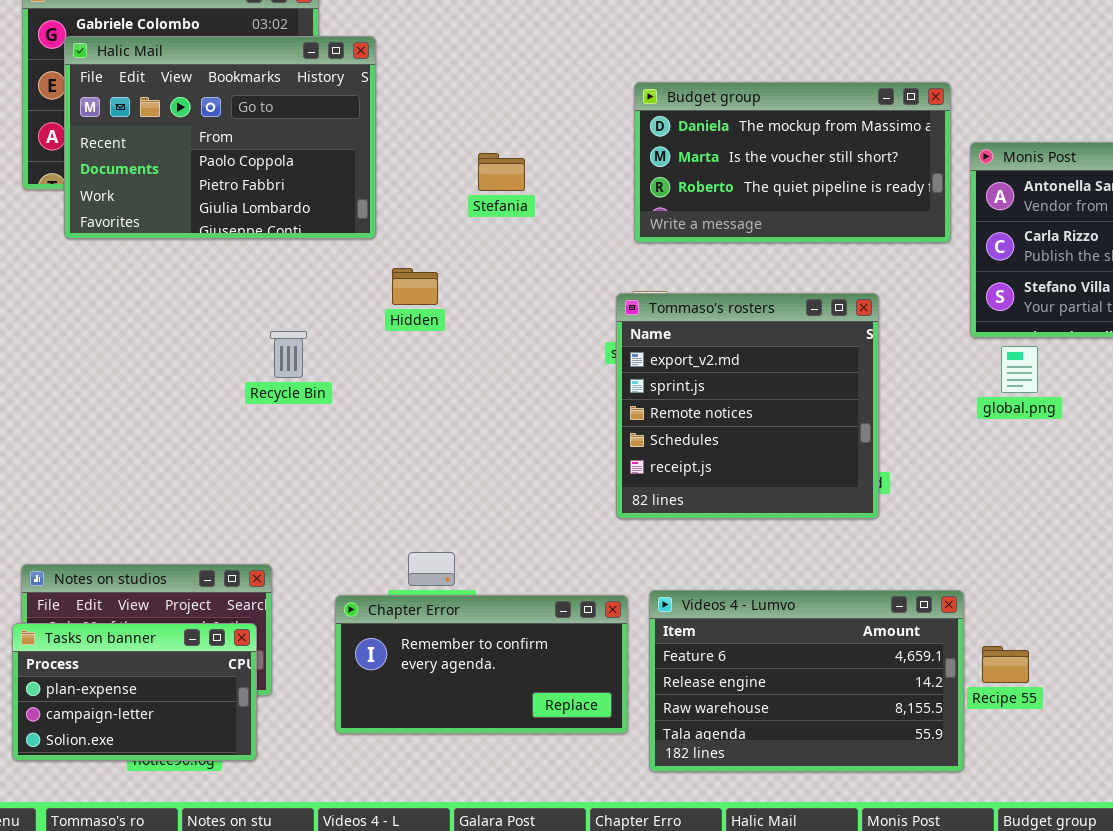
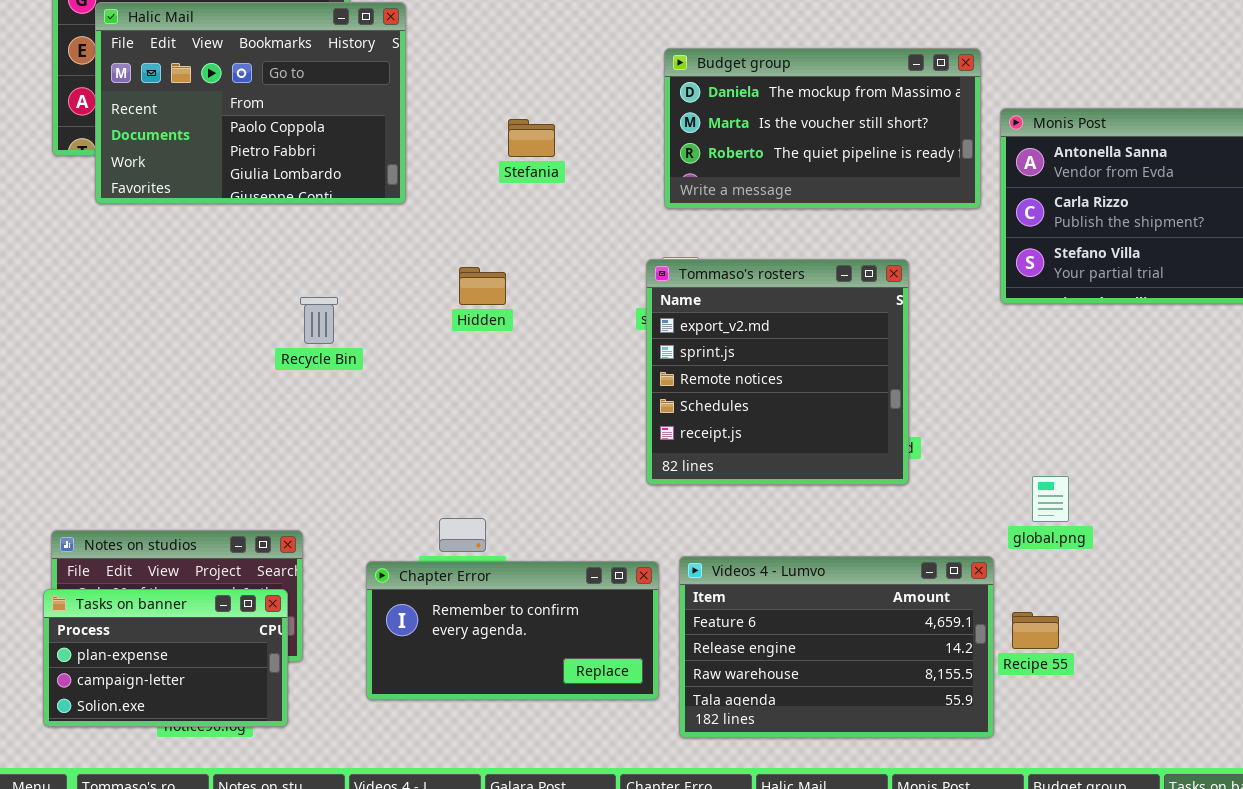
Hidden: [392,268,438,305] -> [459,267,506,305], moved
global.png: [1001,346,1038,393] -> [1032,476,1069,522], moved

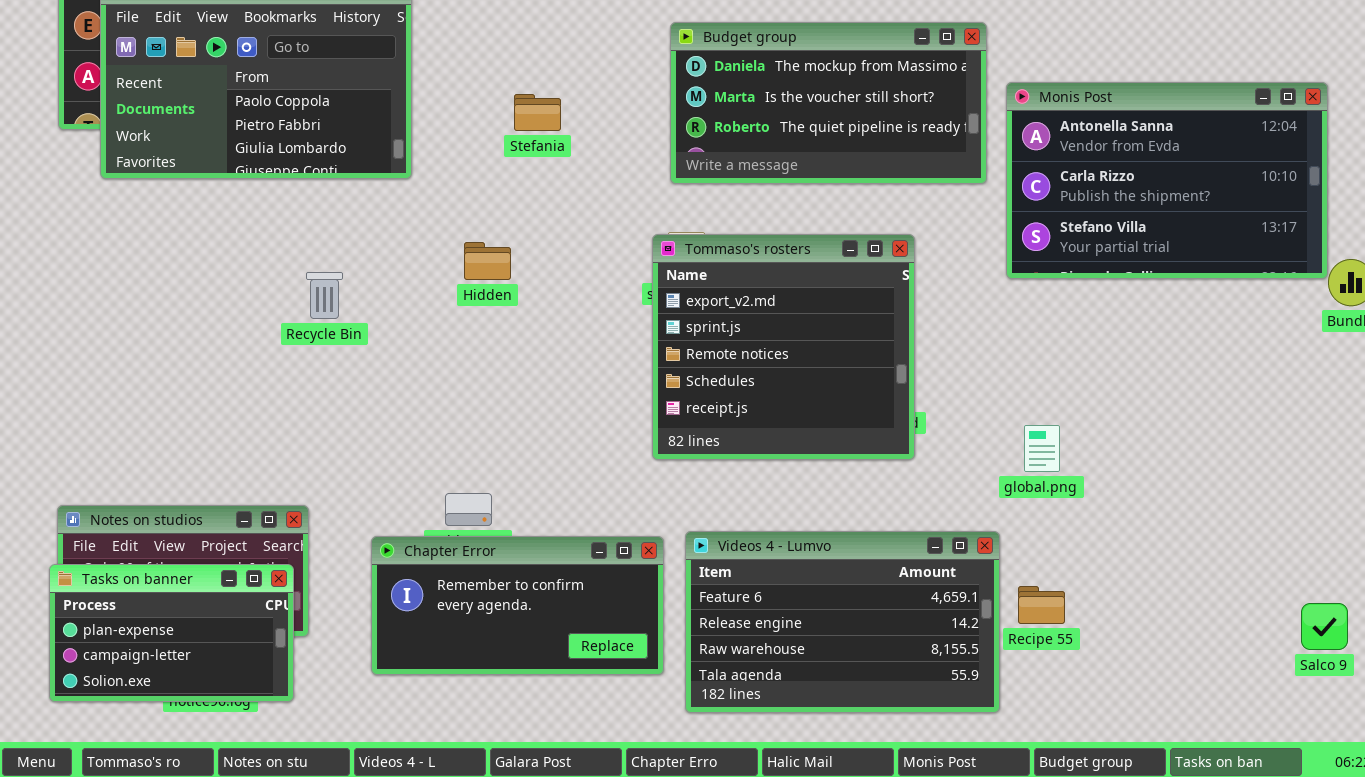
global.png: [1032,476,1069,522] -> [1024,425,1060,472], moved

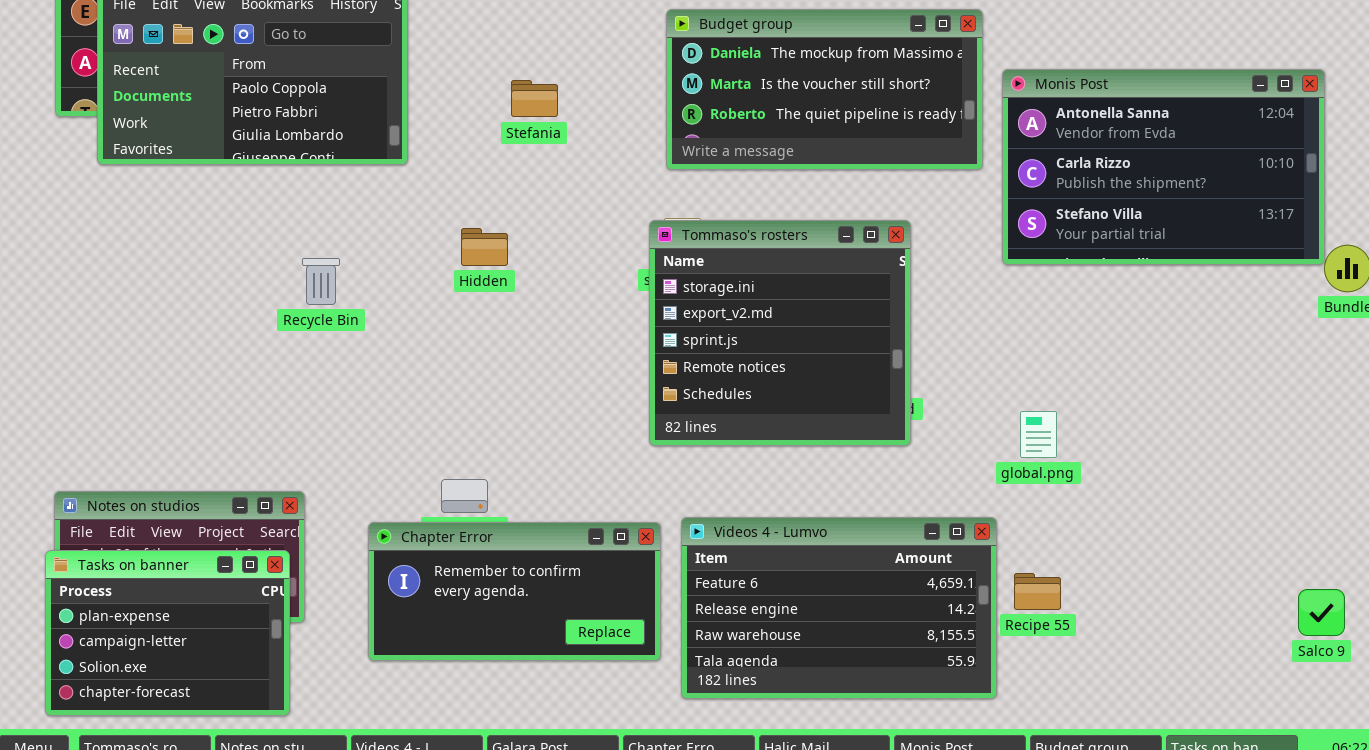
Tommaso's rosters: [652,234,915,460] -> [649,220,911,446], scrolled up 1 row
Tasks on banner: [49,564,294,702] -> [45,550,290,716], resized

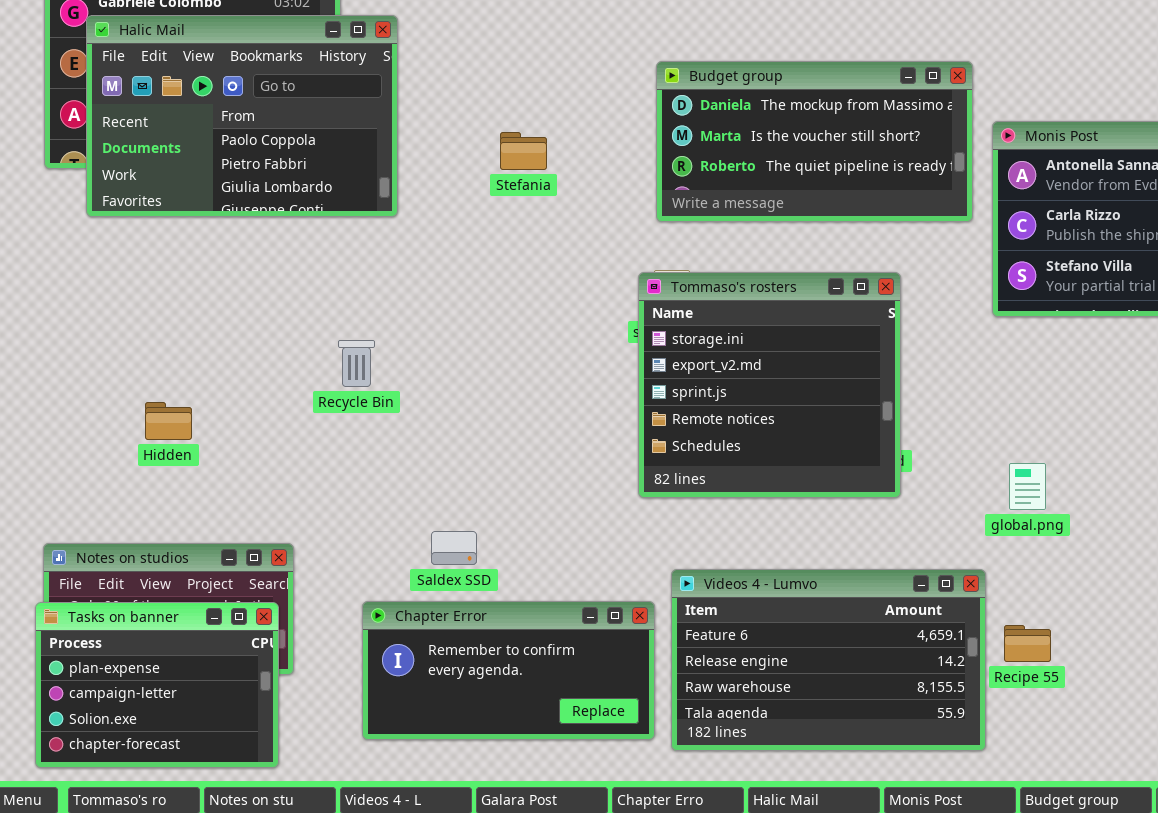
Hidden: [461,228,508,266] -> [145,402,192,440], moved
Recycle Bin: [302,258,340,305] -> [338,340,375,387], moved
Chapter Error: [368,522,661,661] -> [362,601,655,740], moved

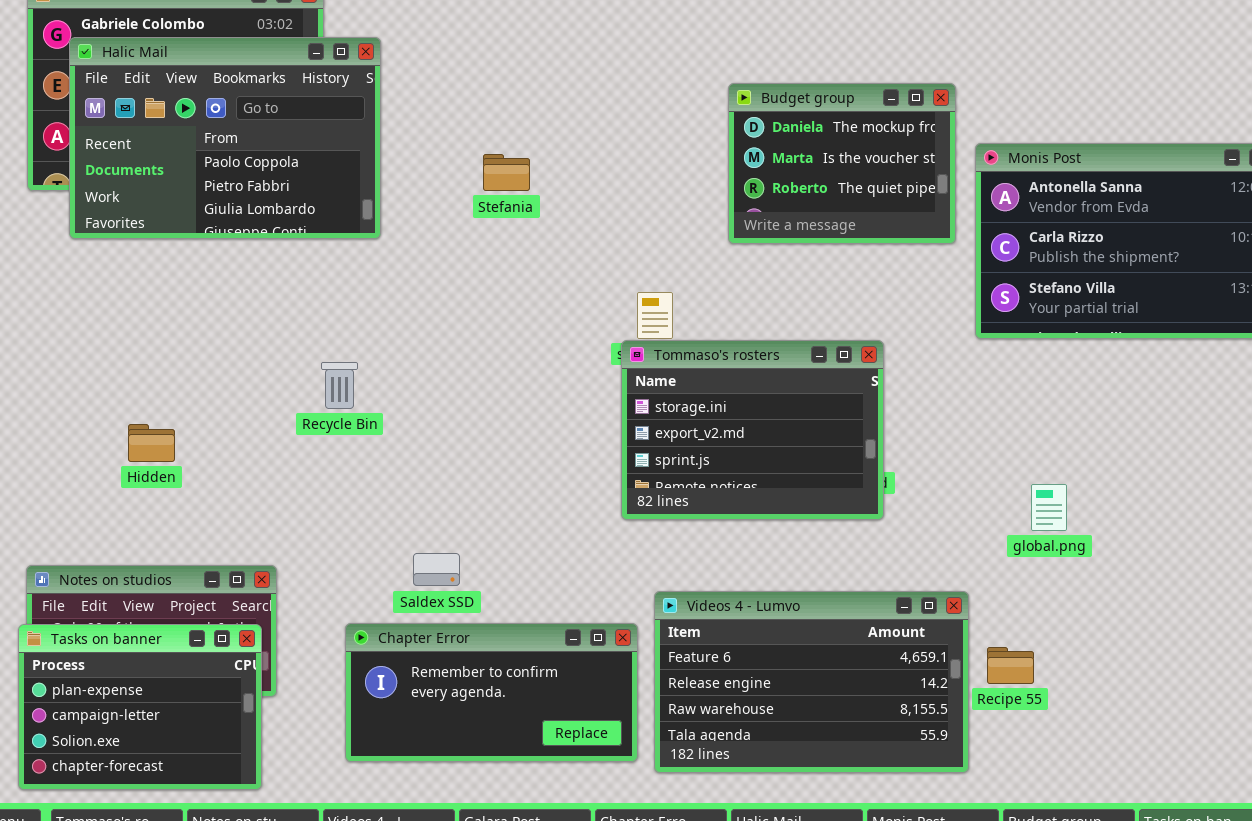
Budget group: [656,61,973,222] -> [728,83,956,244], resized
Tommaso's rosters: [638,272,901,498] -> [621,340,884,520], resized
global.png: [1009,463,1046,510] -> [1031,484,1067,531], moved

